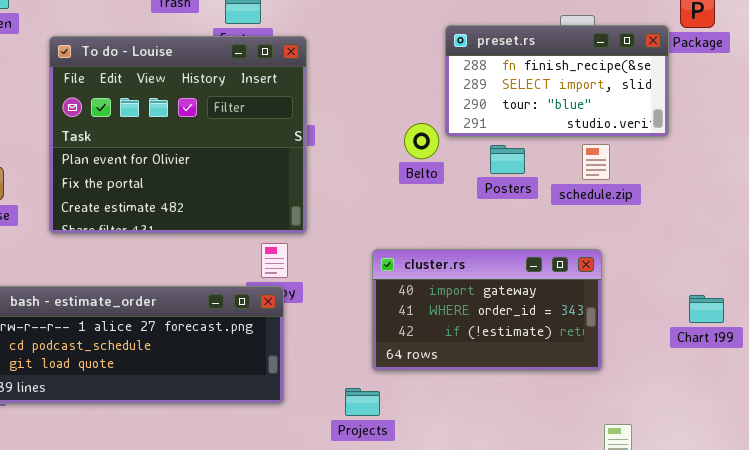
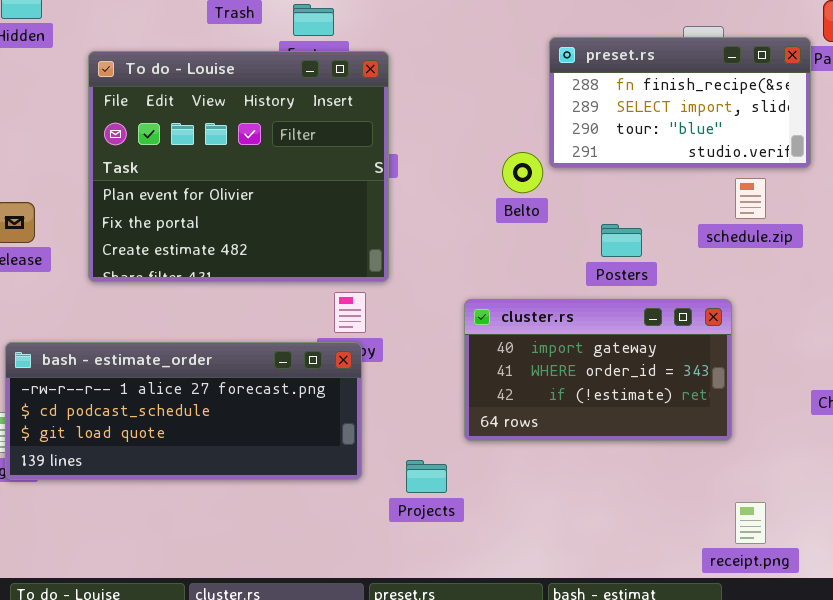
schedule.zip: [582,144,610,180] -> [735,178,766,219], moved
Posters: [490,145,525,174] -> [601,224,642,257], moved
Projects: [345,388,380,416] -> [406,460,447,493], moved

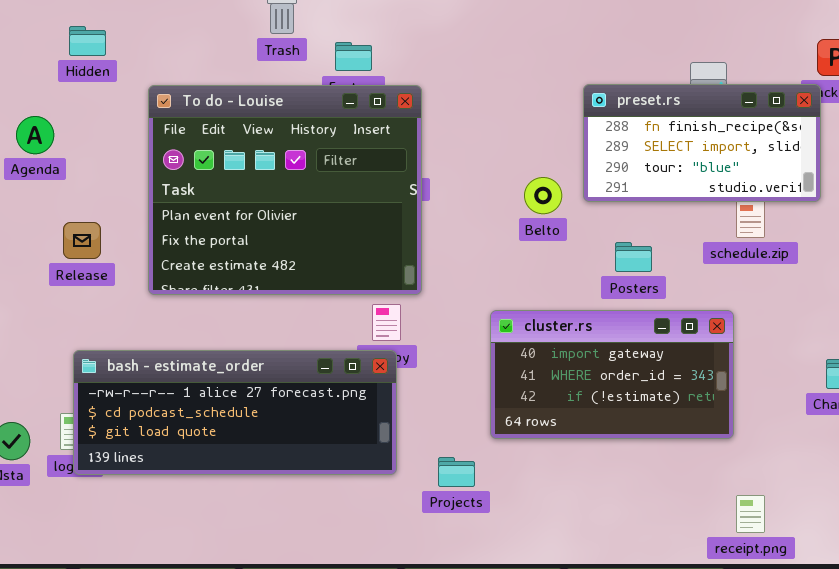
preset.rs: [549,37,811,168] -> [583,84,821,202], moved

